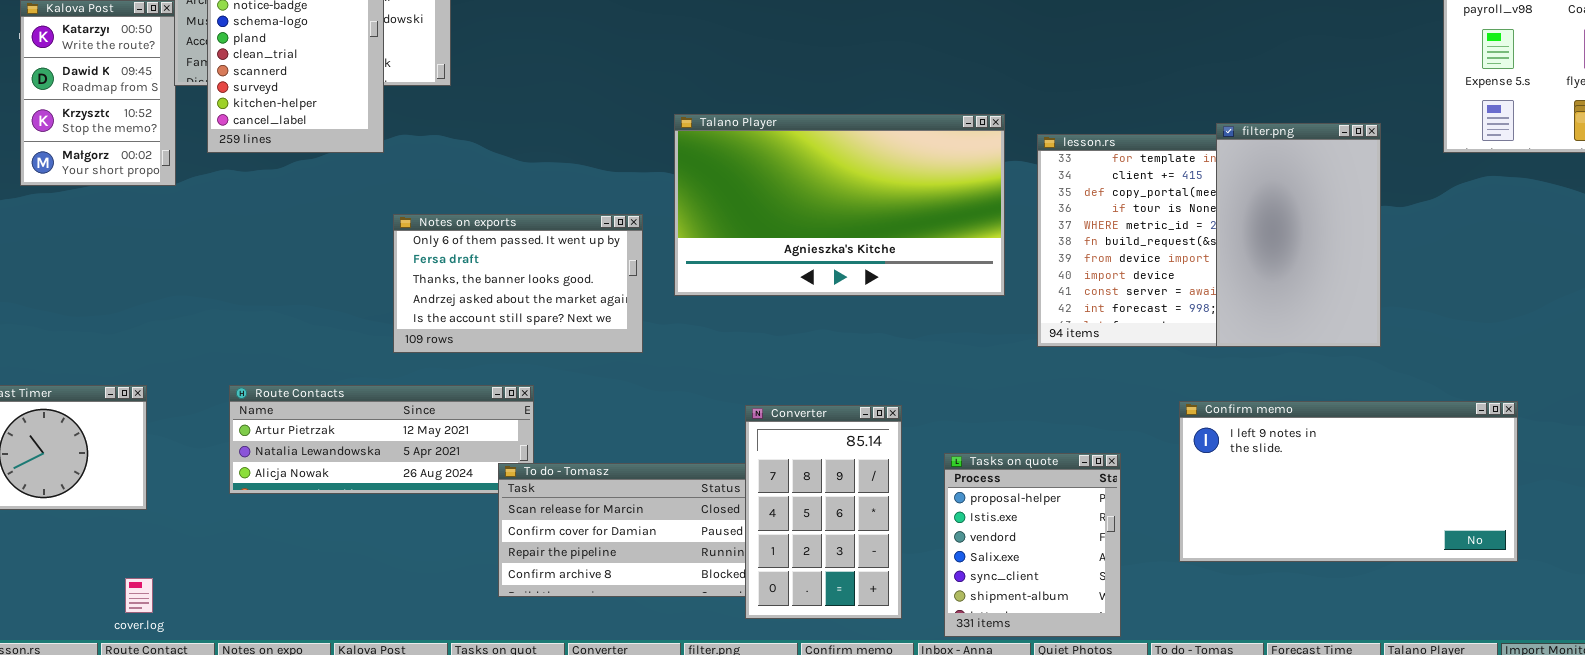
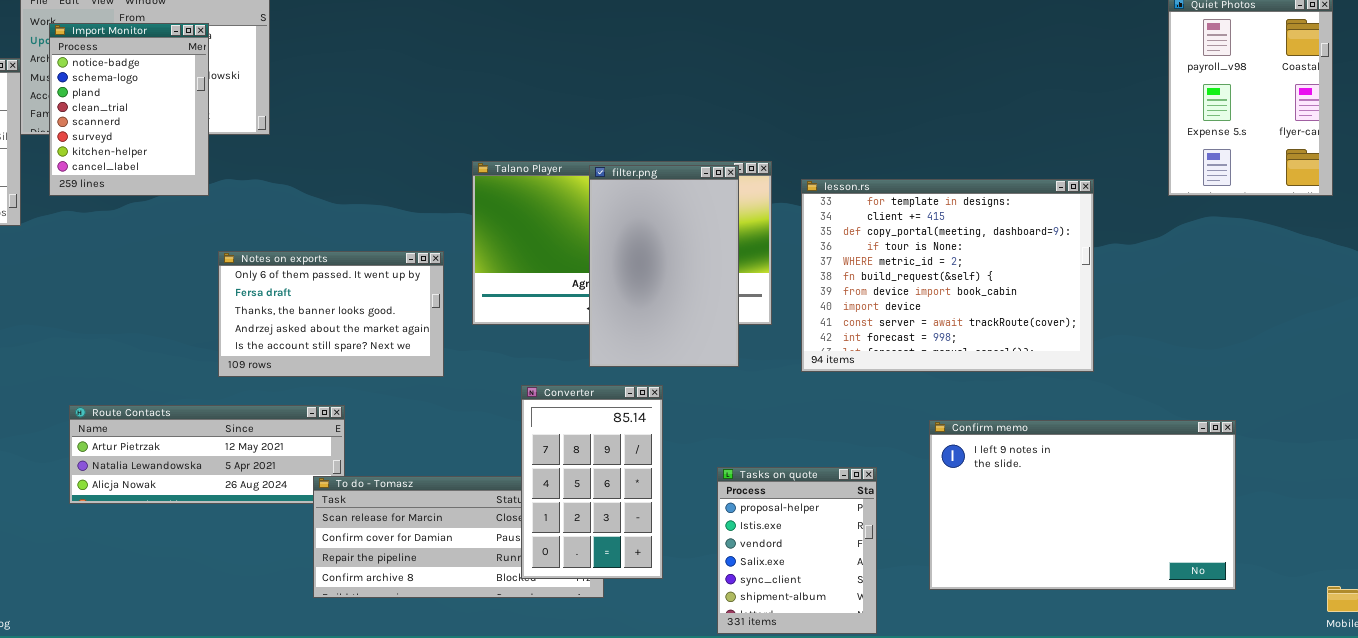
filter.png: [1216,123,1381,347] -> [589,165,739,367], moved
Confirm memo: [1179,401,1518,562] -> [929,420,1236,590], resized
Converter: [745,405,902,619] -> [521,385,663,579], moved

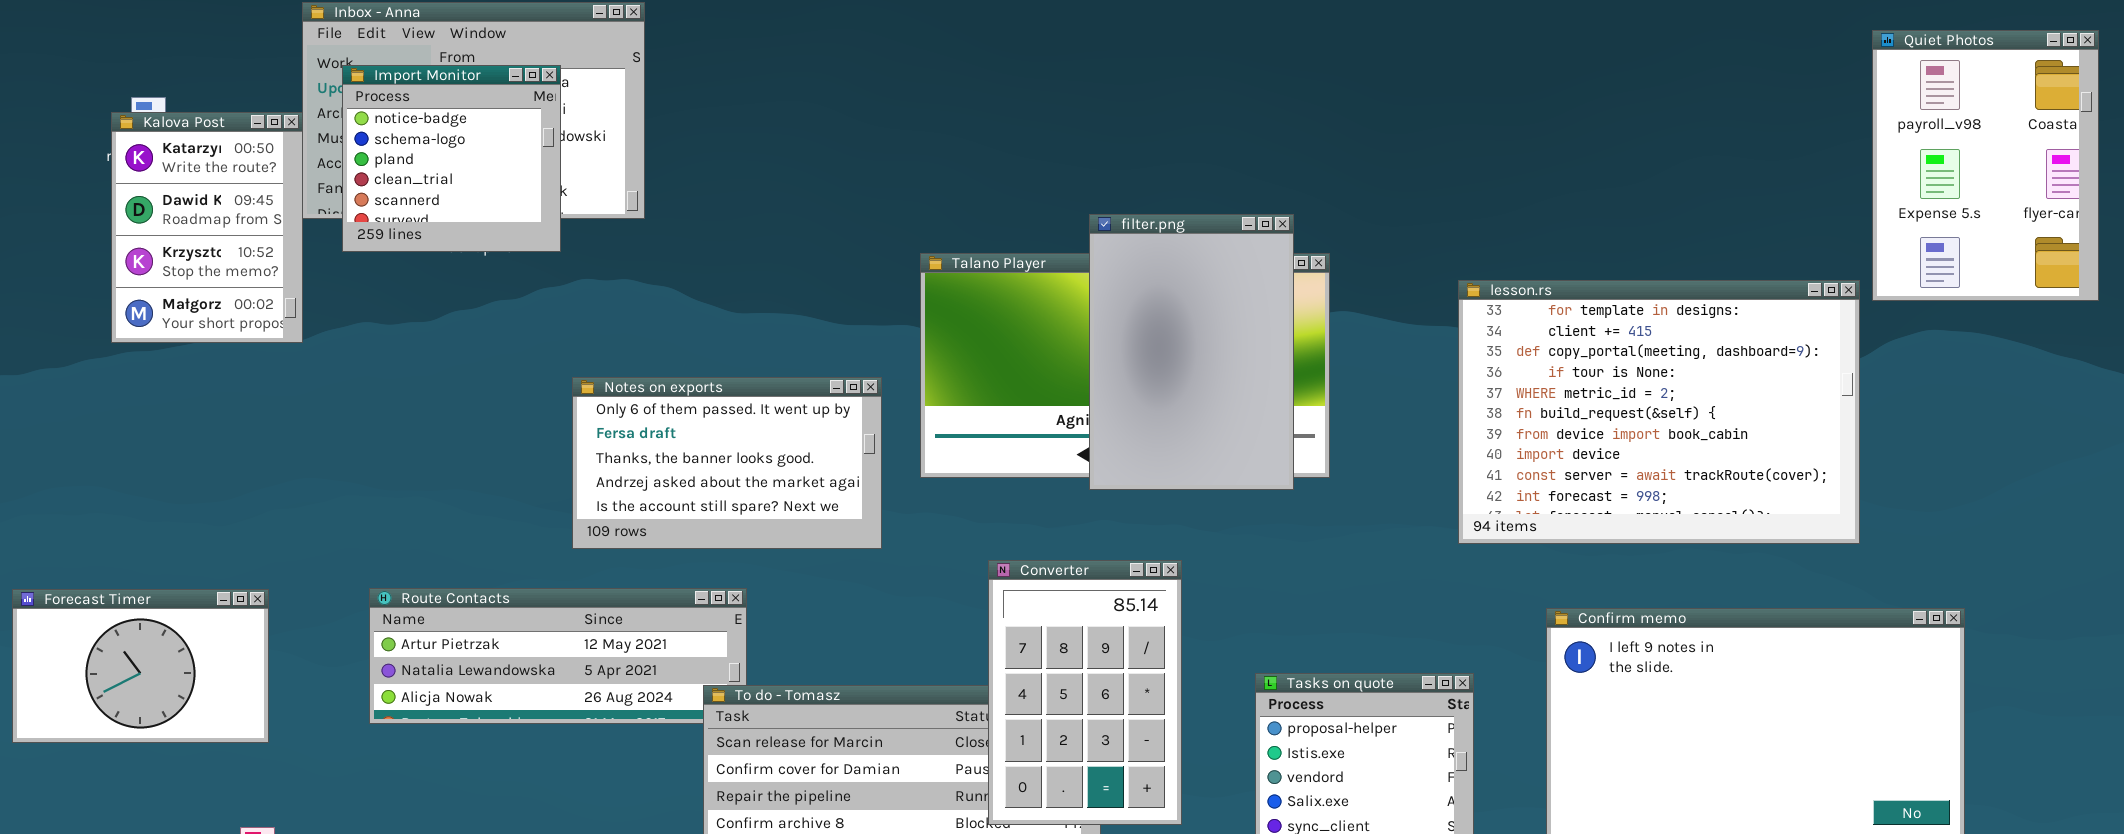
Import Monitor: [49,23,209,196] -> [342,65,561,252], resized
filter.png: [589,165,739,367] -> [1089,214,1294,490], moved
lesson.rs: [801,179,1094,372] -> [1458,280,1860,544], moved

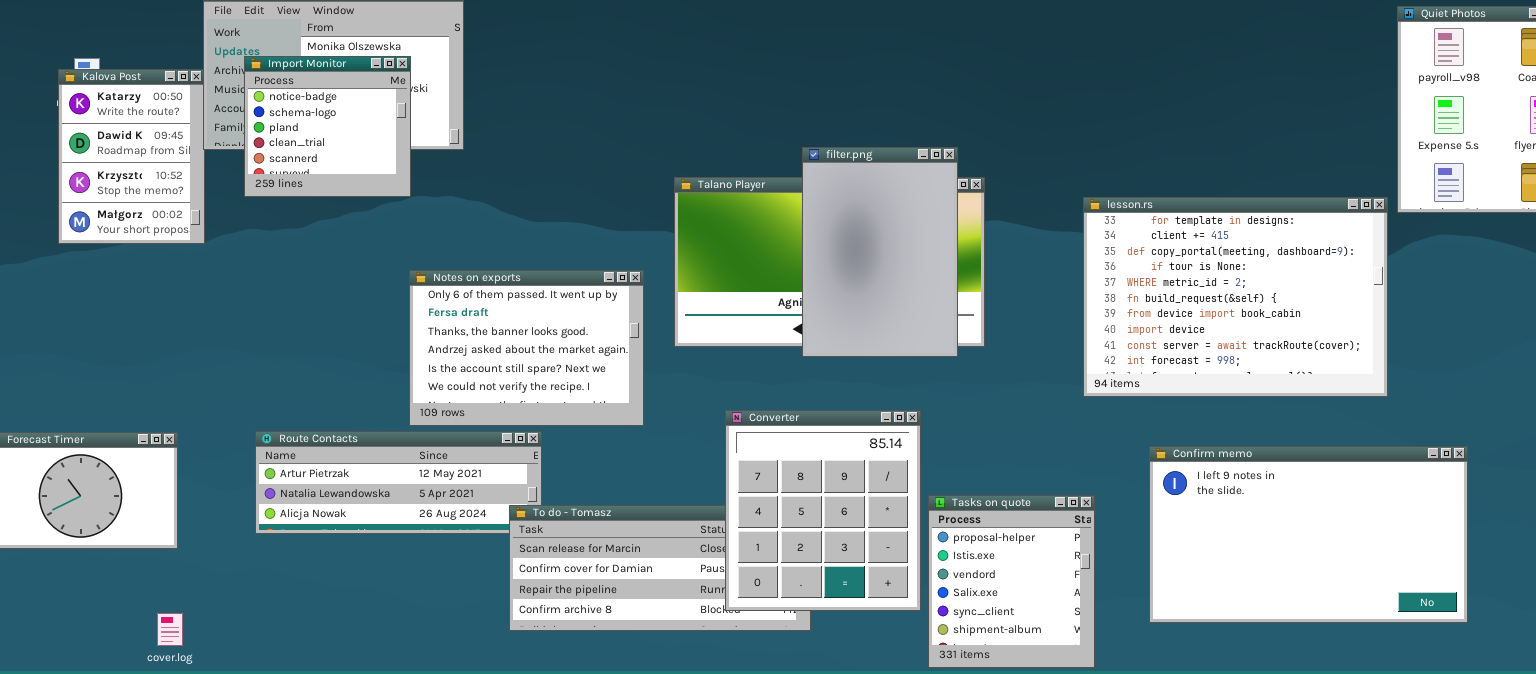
Import Monitor: [342,65,561,252] -> [244,56,411,197], moved
Notes on exports: [572,377,882,549] -> [409,270,644,426], resized
Converter: [988,560,1182,825] -> [725,410,921,611], resized

